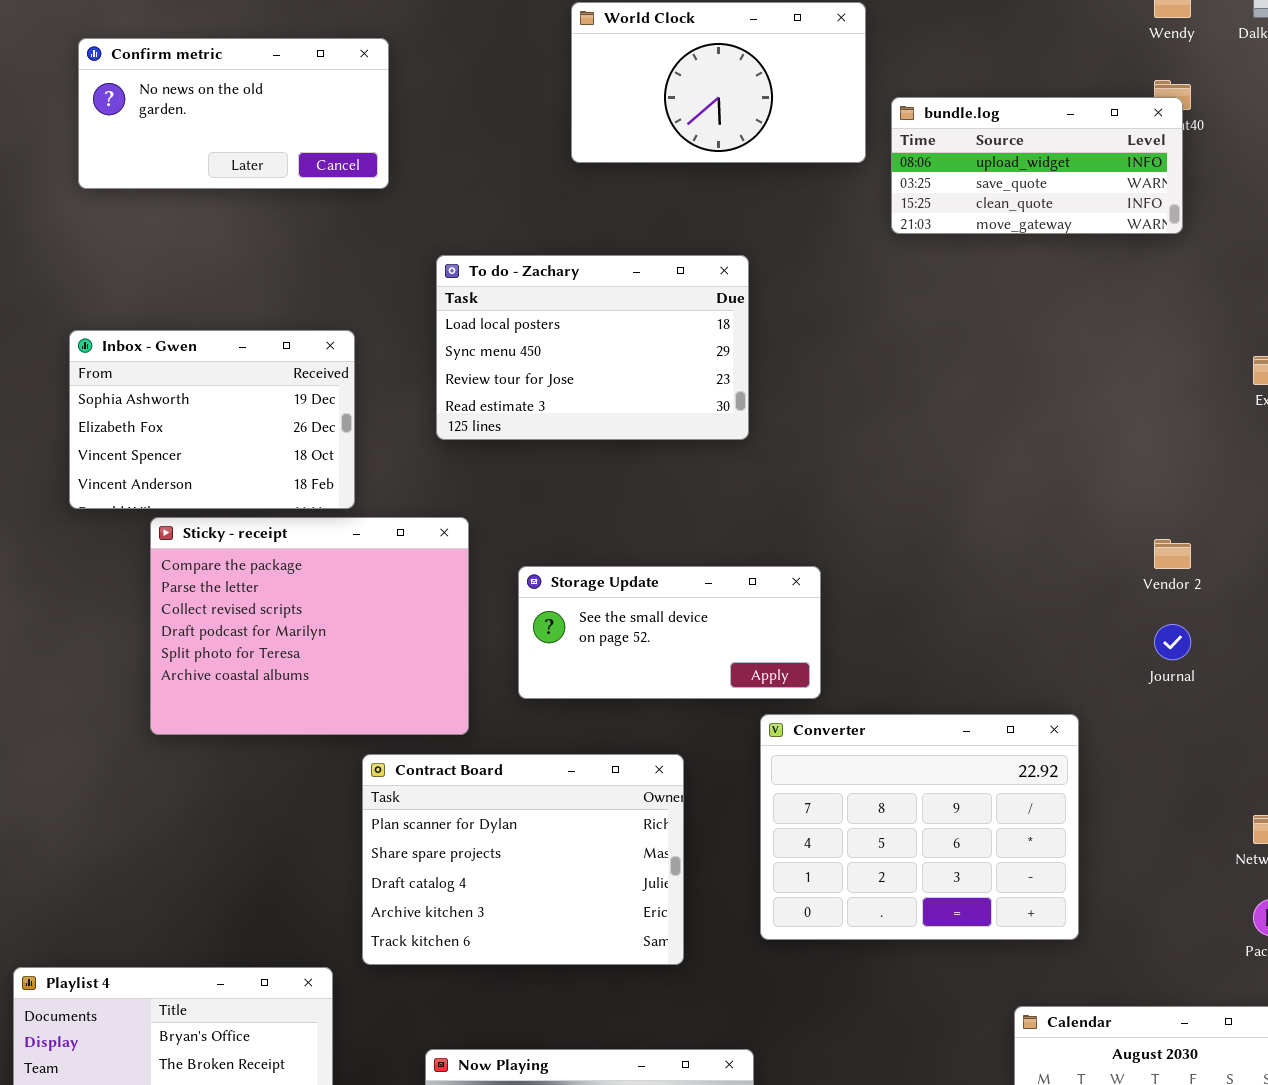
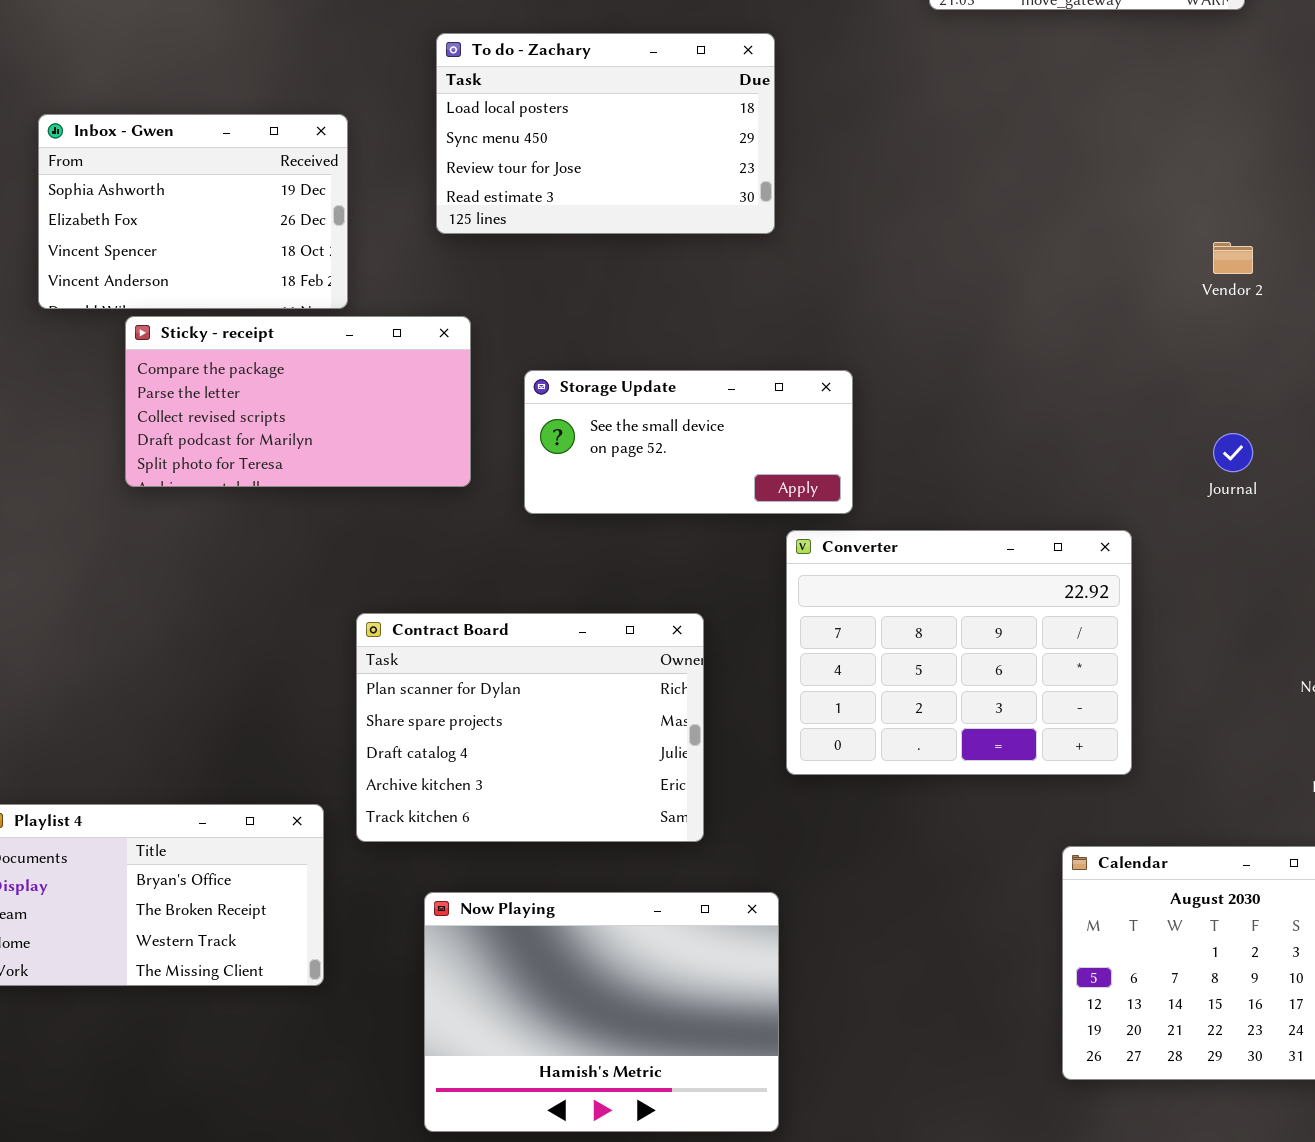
Sticky - receipt: [150,517,469,735] -> [125,316,471,487], resized
Vendor 2: [1154,539,1191,569] -> [1213,242,1253,274], moved
Contract Board: [362,754,684,965] -> [356,613,704,842], moved

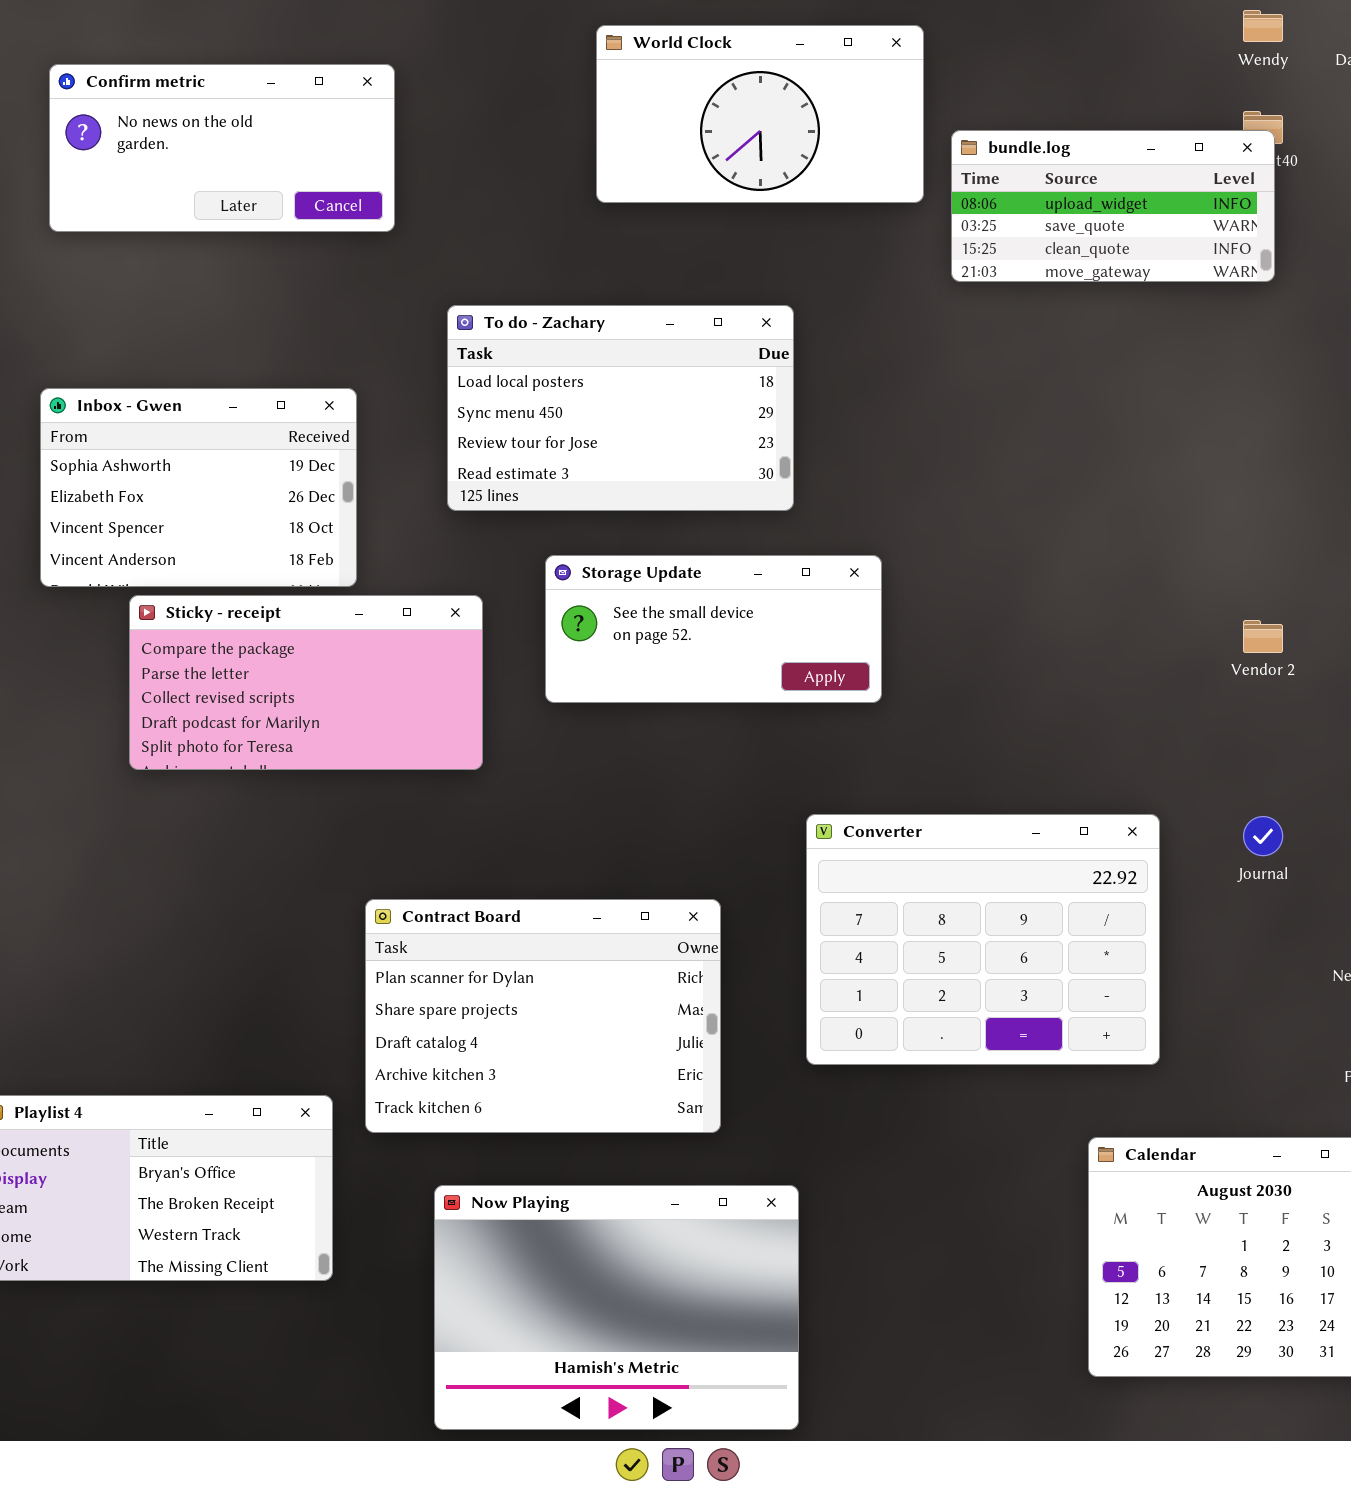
Vendor 2: [1213,242,1253,274] -> [1243,620,1283,653], moved
Storage Update: [524,370,853,514] -> [545,555,882,703], moved
Journal: [1213,433,1253,472] -> [1243,816,1283,856], moved

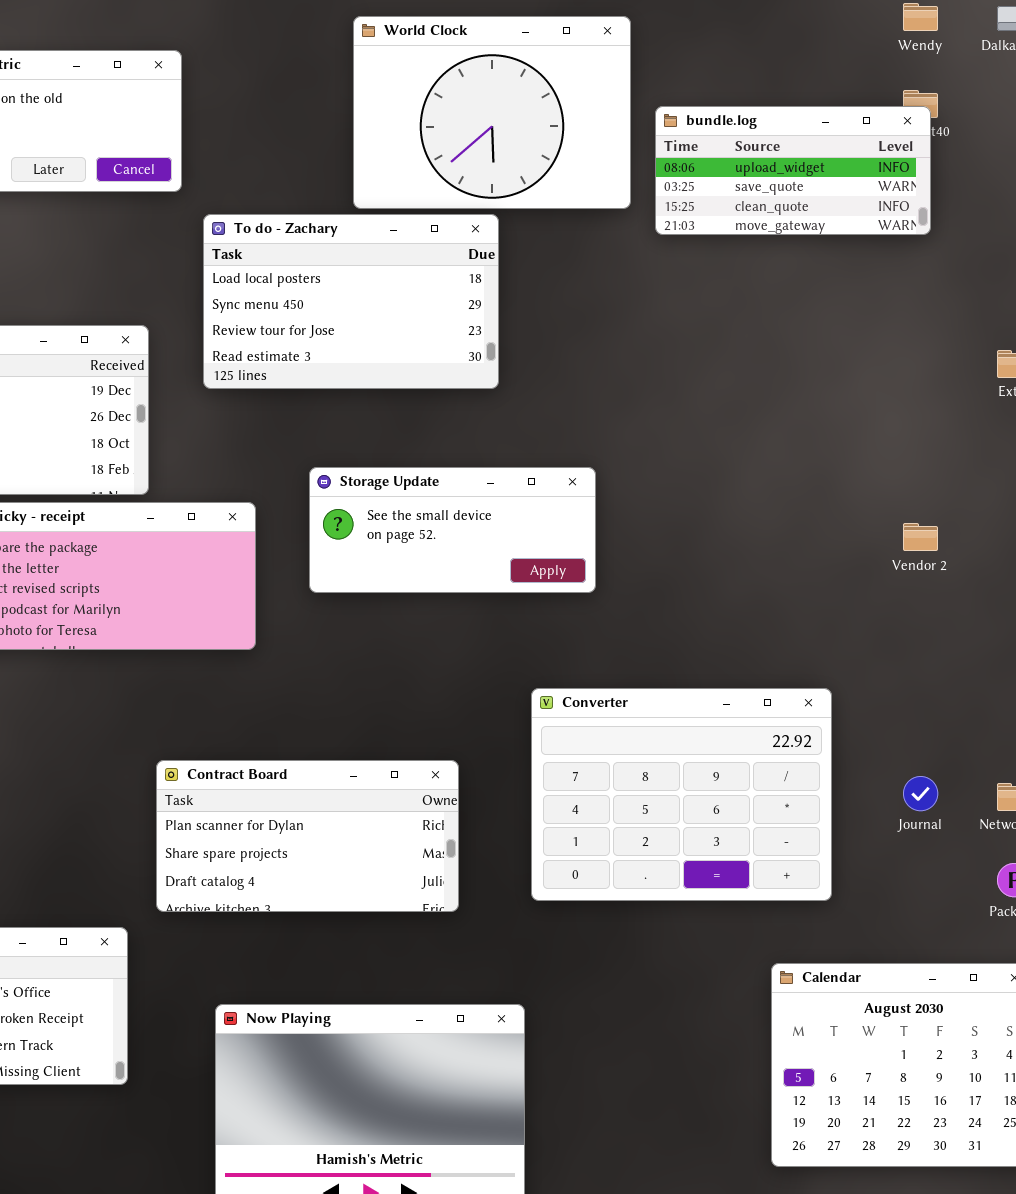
World Clock: [596,25,924,203] -> [353,16,631,209], resized
To do - Zachary: [447,305,794,511] -> [203,214,499,389], moved
Journal: [1243,816,1283,856] -> [903,776,938,811], moved
Contract Board: [365,899,721,1133] -> [156,760,459,912], resized

